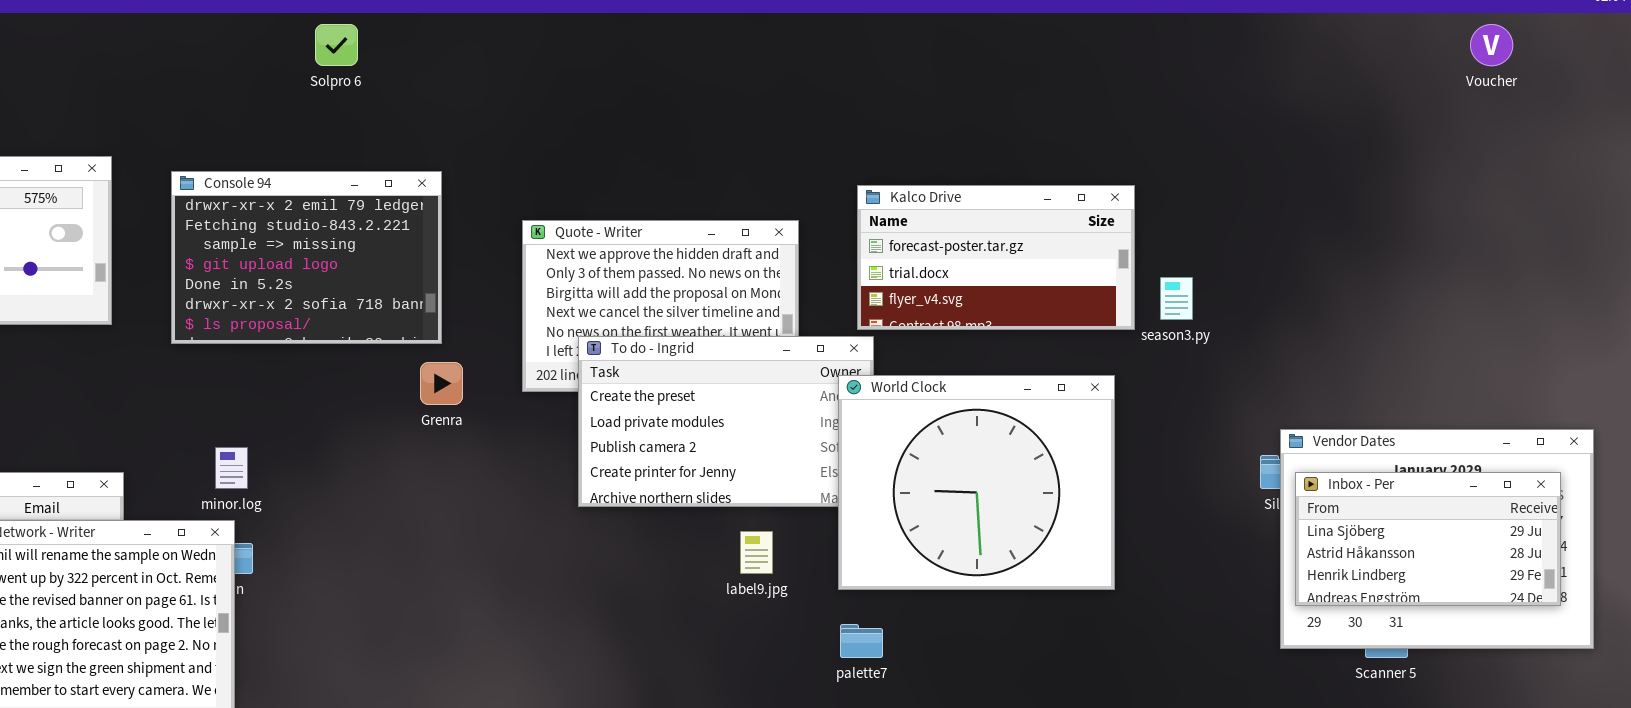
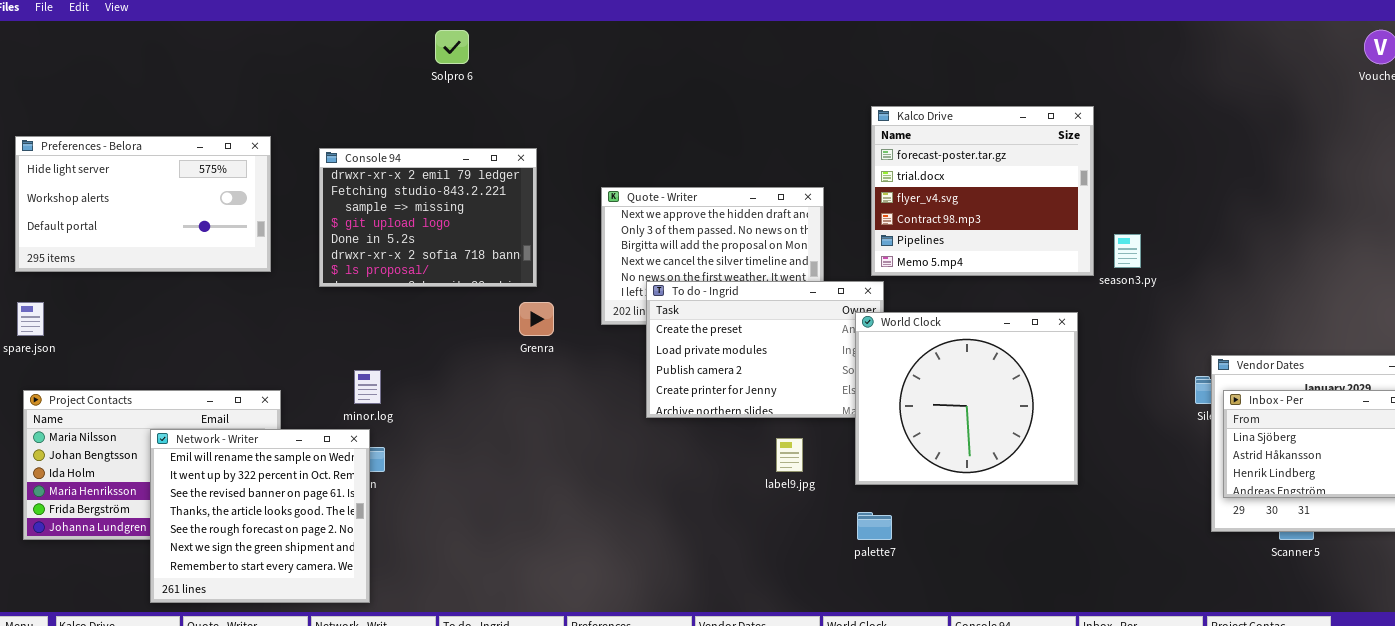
Kalco Drive: [857,185,1135,330] -> [871,106,1094,276], resized

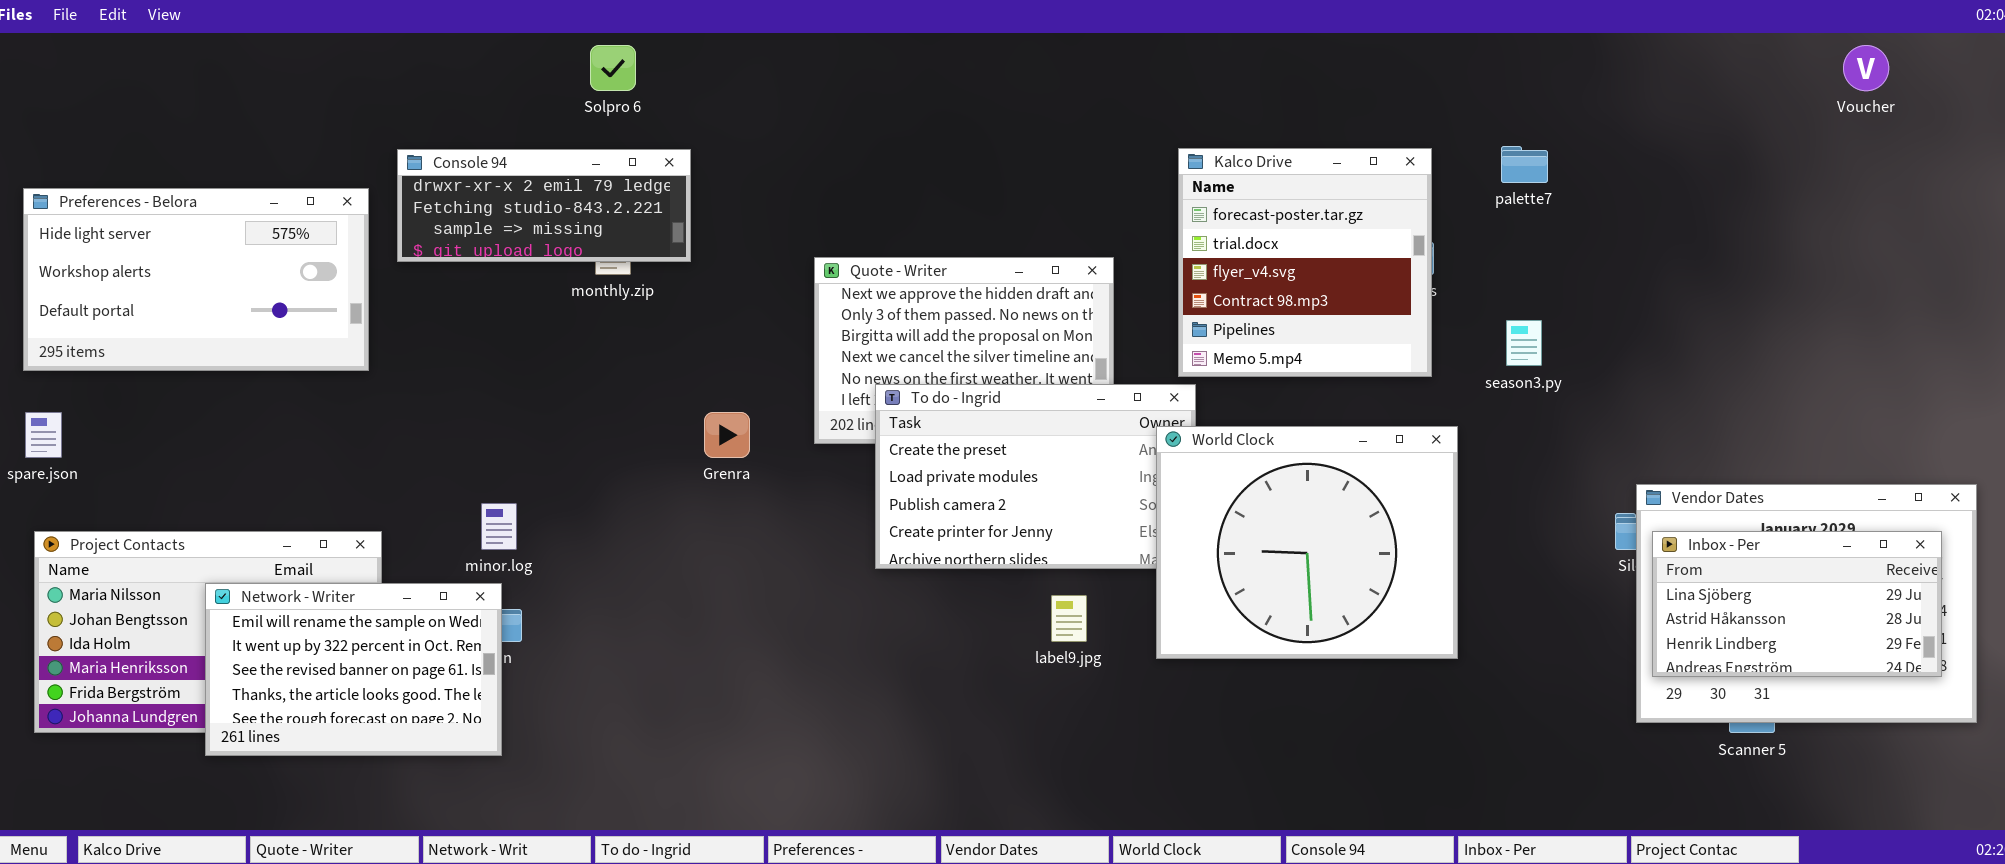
Kalco Drive: [871,106,1094,276] -> [1178,148,1432,377], resized
Console 94: [319,148,537,287] -> [397,149,691,262], moved, resized
Network - Writer: [150,429,370,603] -> [205,583,502,756], resized
palette7: [857,512,892,540] -> [1501,146,1548,183], moved

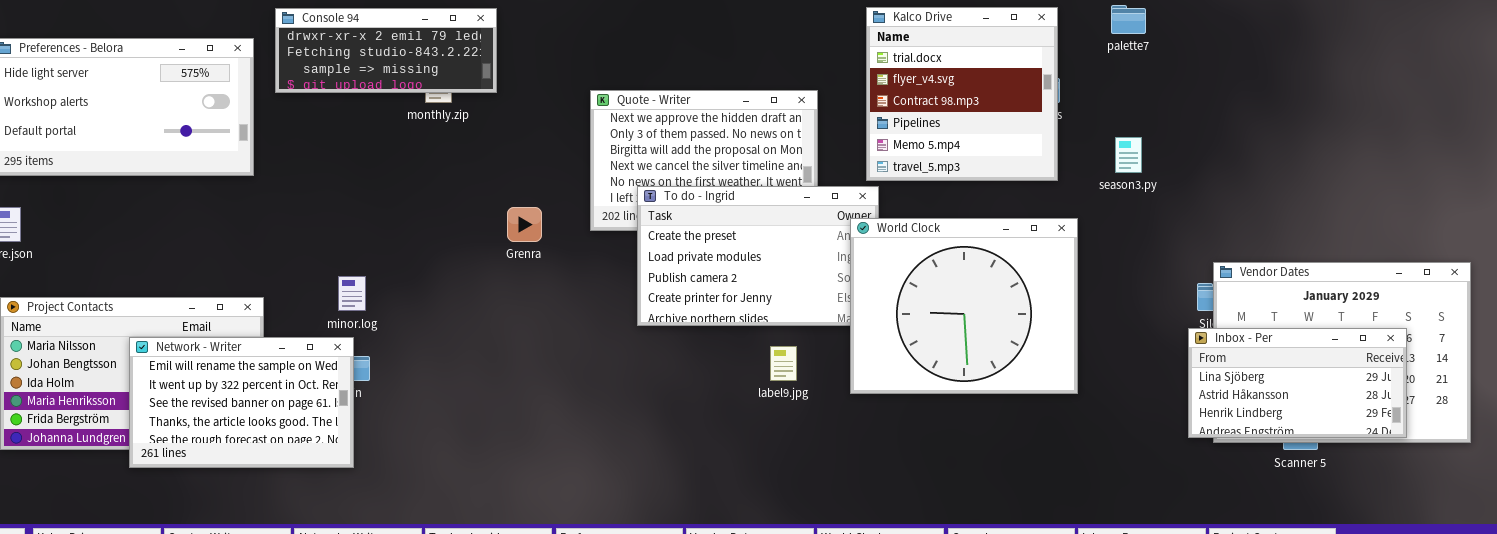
Kalco Drive: [1178,148,1432,377] -> [866,7,1058,181], scrolled down 1 row
Inbox - Per: [1652,531,1942,677] -> [1188,328,1407,438], moved

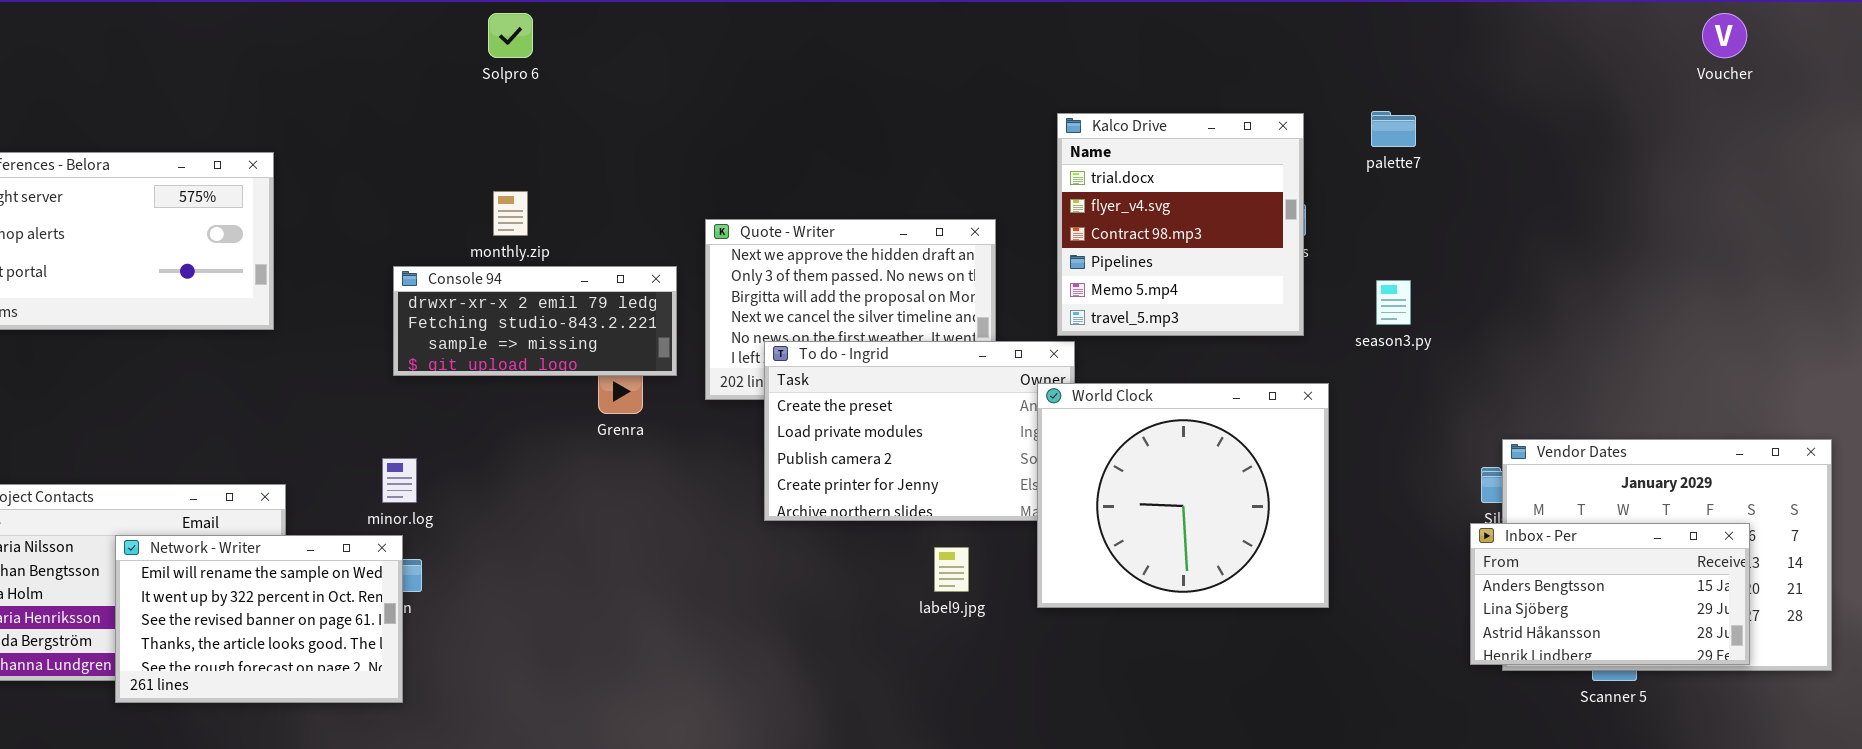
Console 94: [275,8,497,93] -> [393,266,677,376], moved
Inbox - Per: [1188,328,1407,438] -> [1470,523,1750,665], scrolled up 1 row

